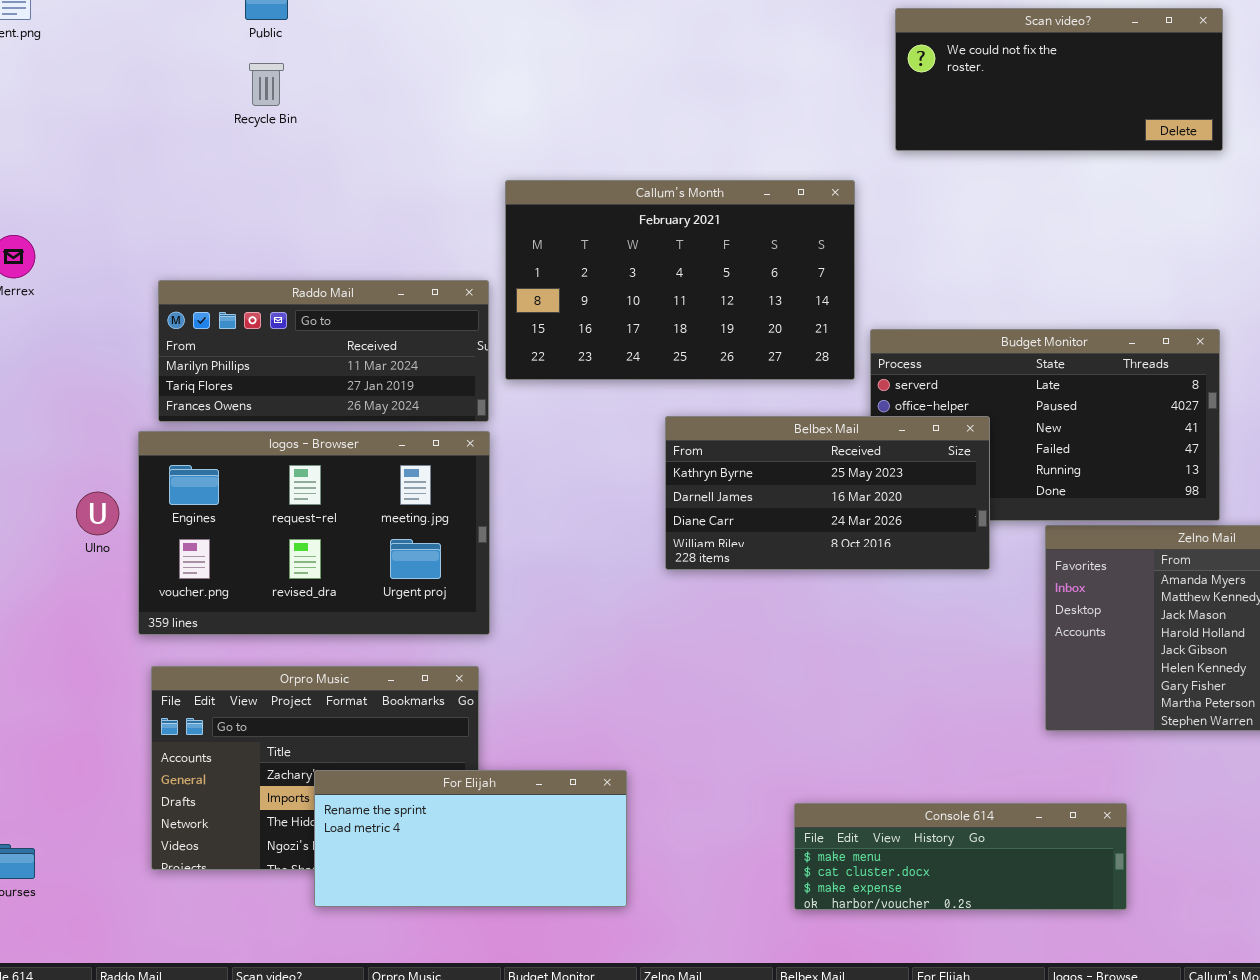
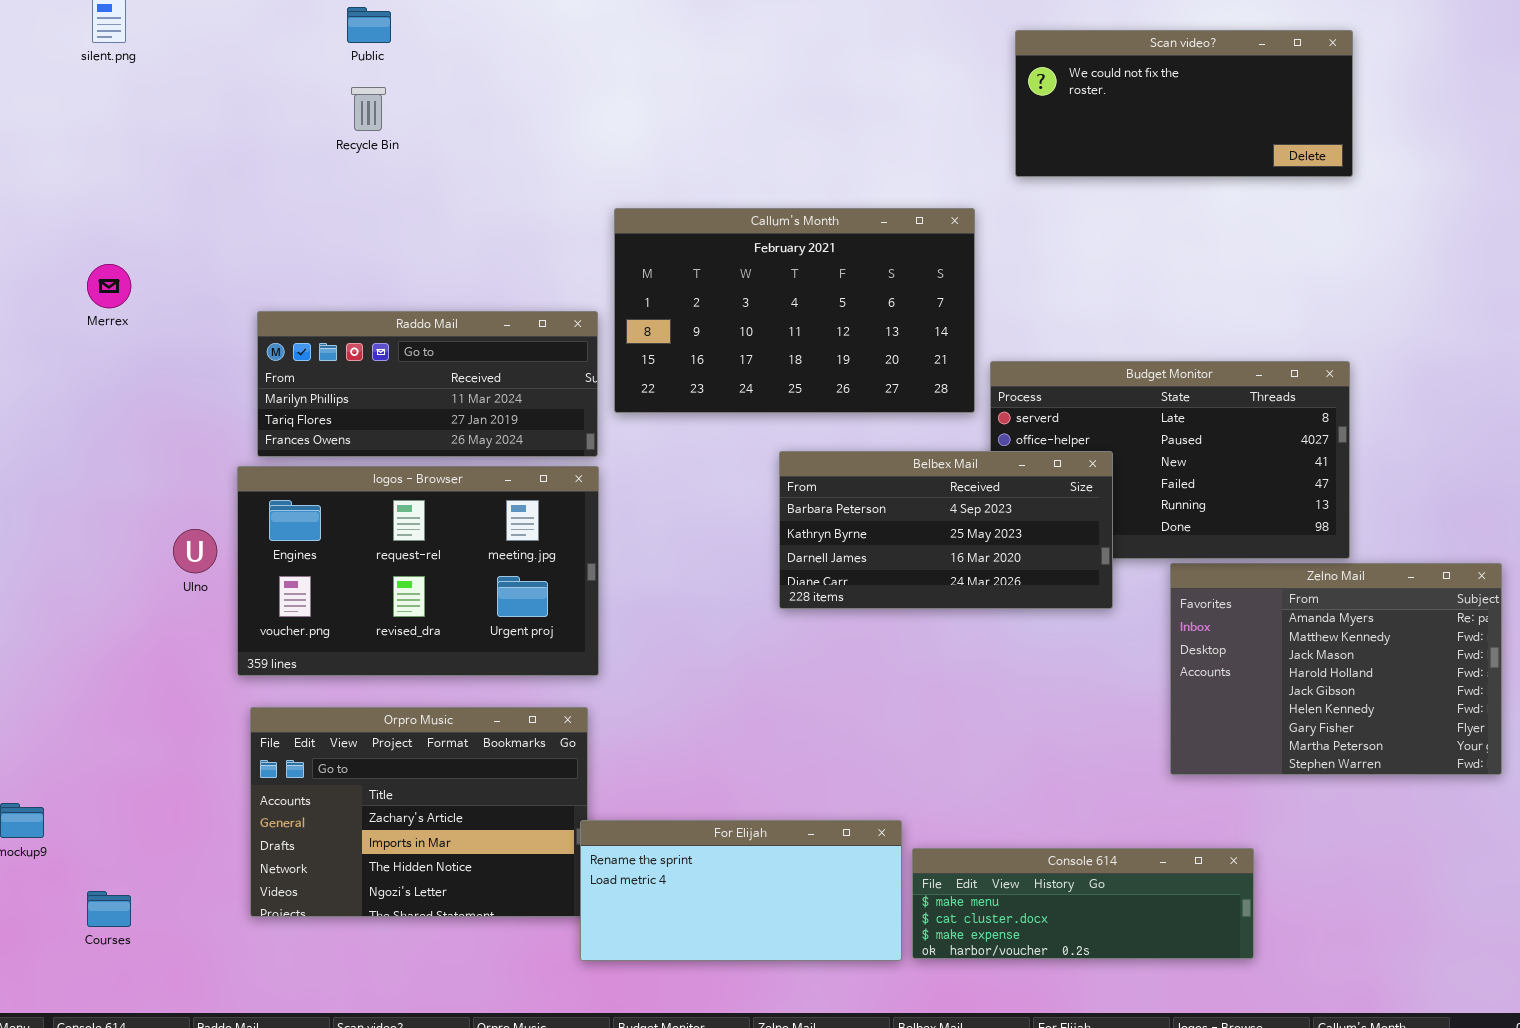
Belbex Mail: [665,416,990,570] -> [779,451,1113,609], scrolled up 1 row
For Elijah: [314,770,627,907] -> [580,820,902,961], moved

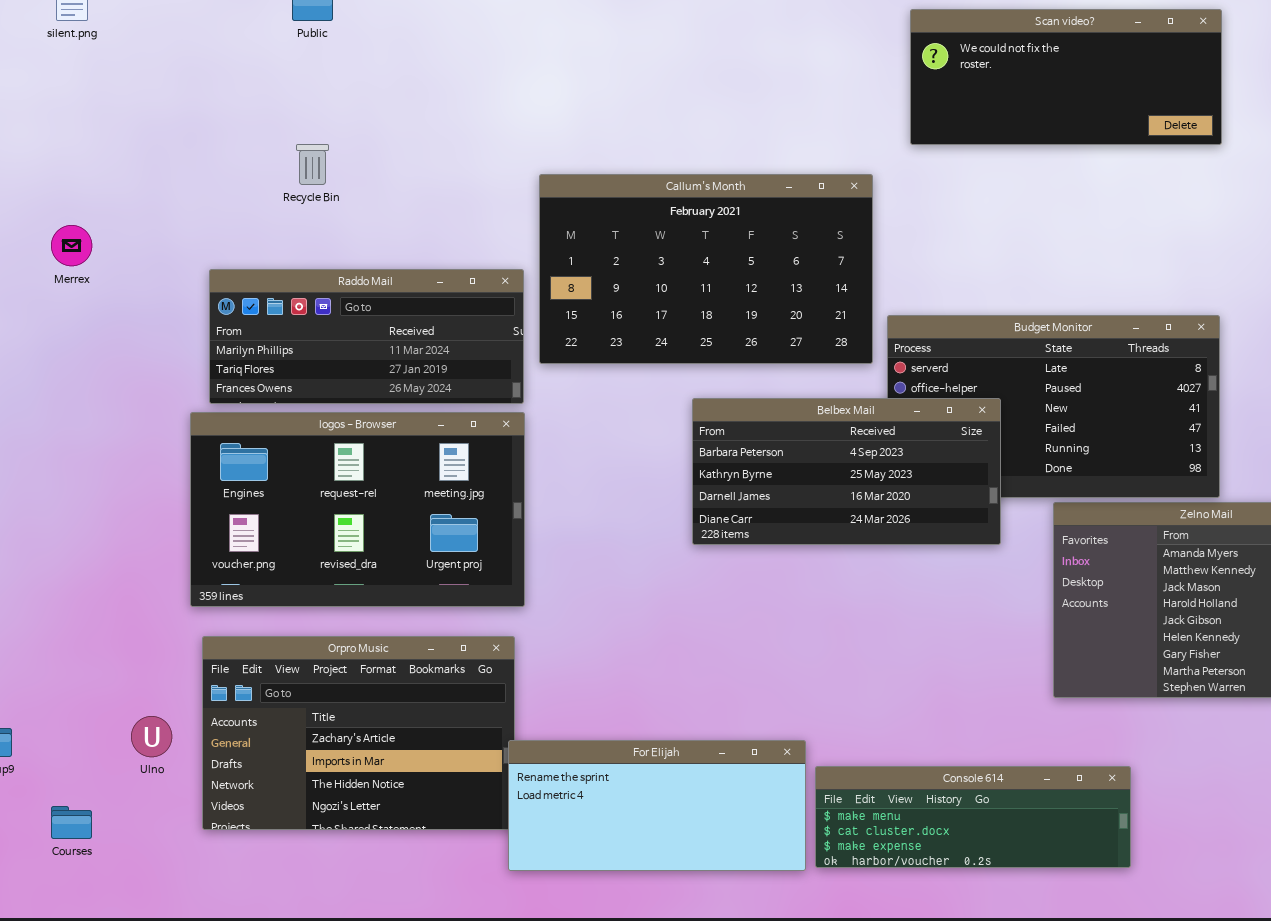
Recycle Bin: [351,87,386,131] -> [296,144,329,185], moved
Ulno: [173,529,217,573] -> [131,716,172,757], moved

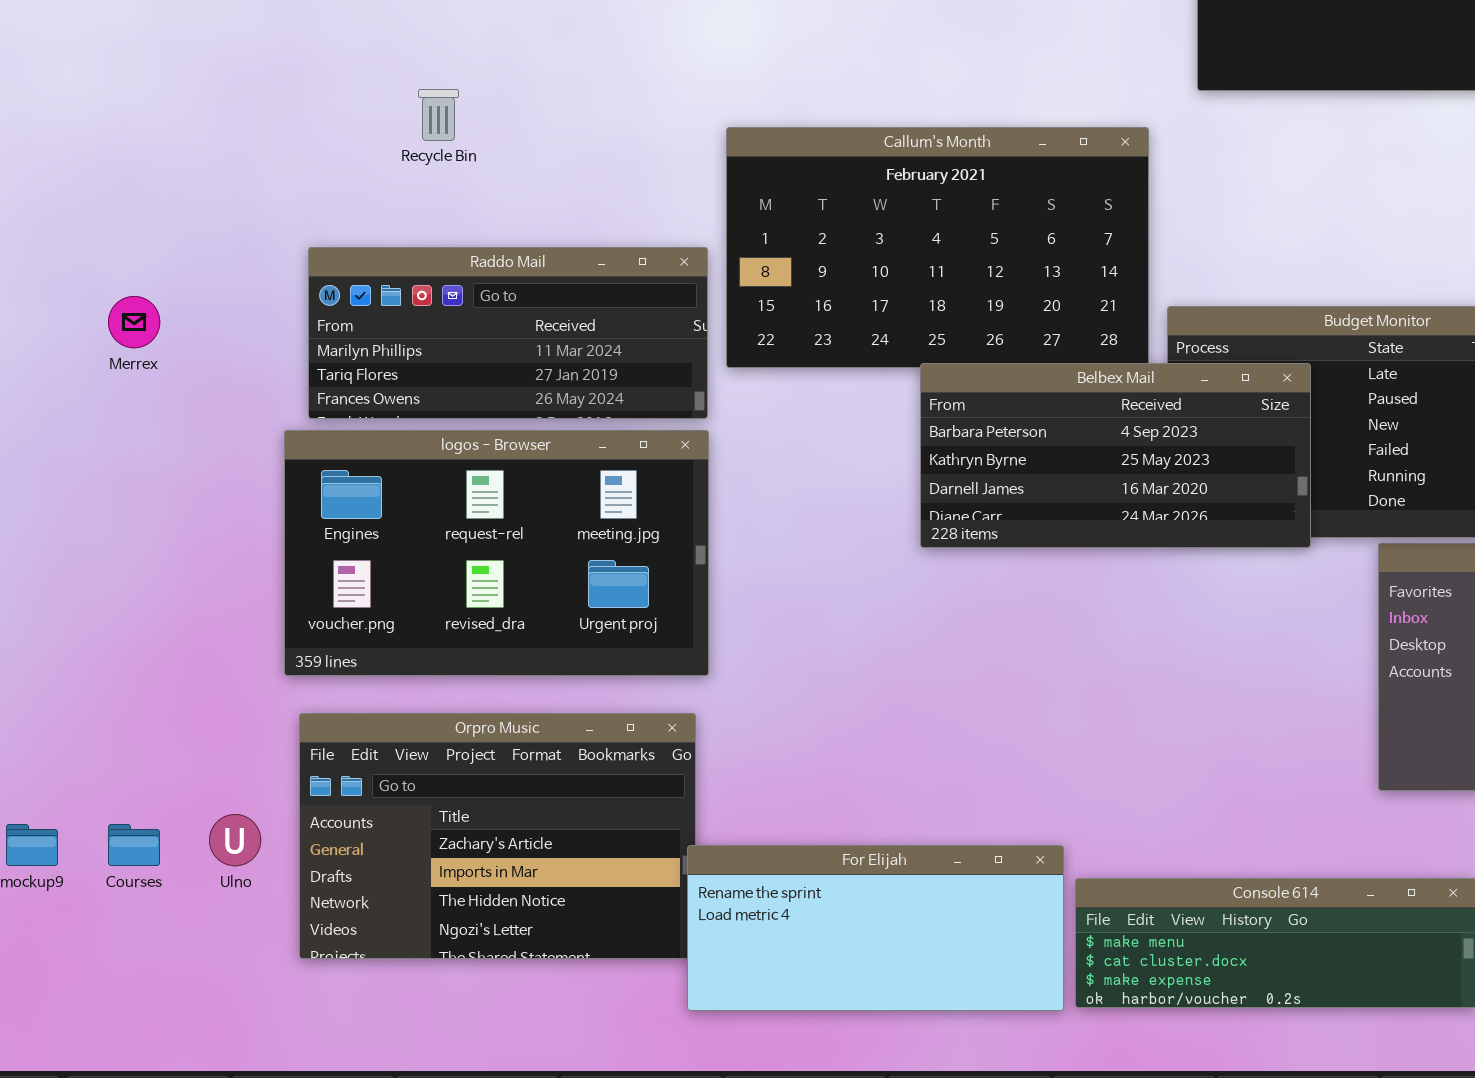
Merrex: [51,225,92,266] -> [108,296,160,348], moved
Belbex Mail: [692,398,1001,545] -> [920,363,1311,548], moved
Courses: [51,806,92,839] -> [108,824,160,866], moved

